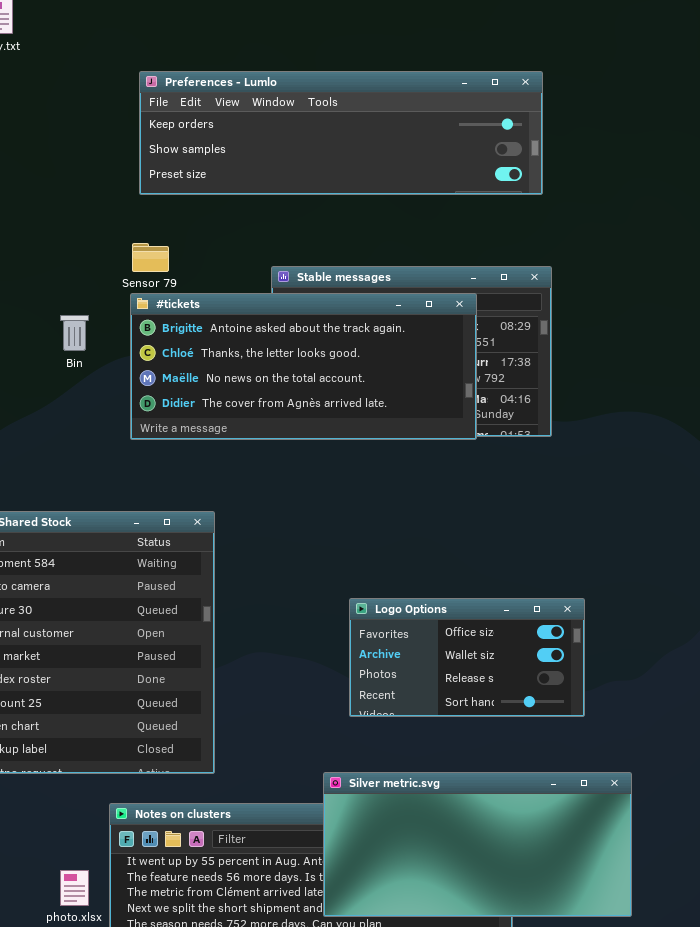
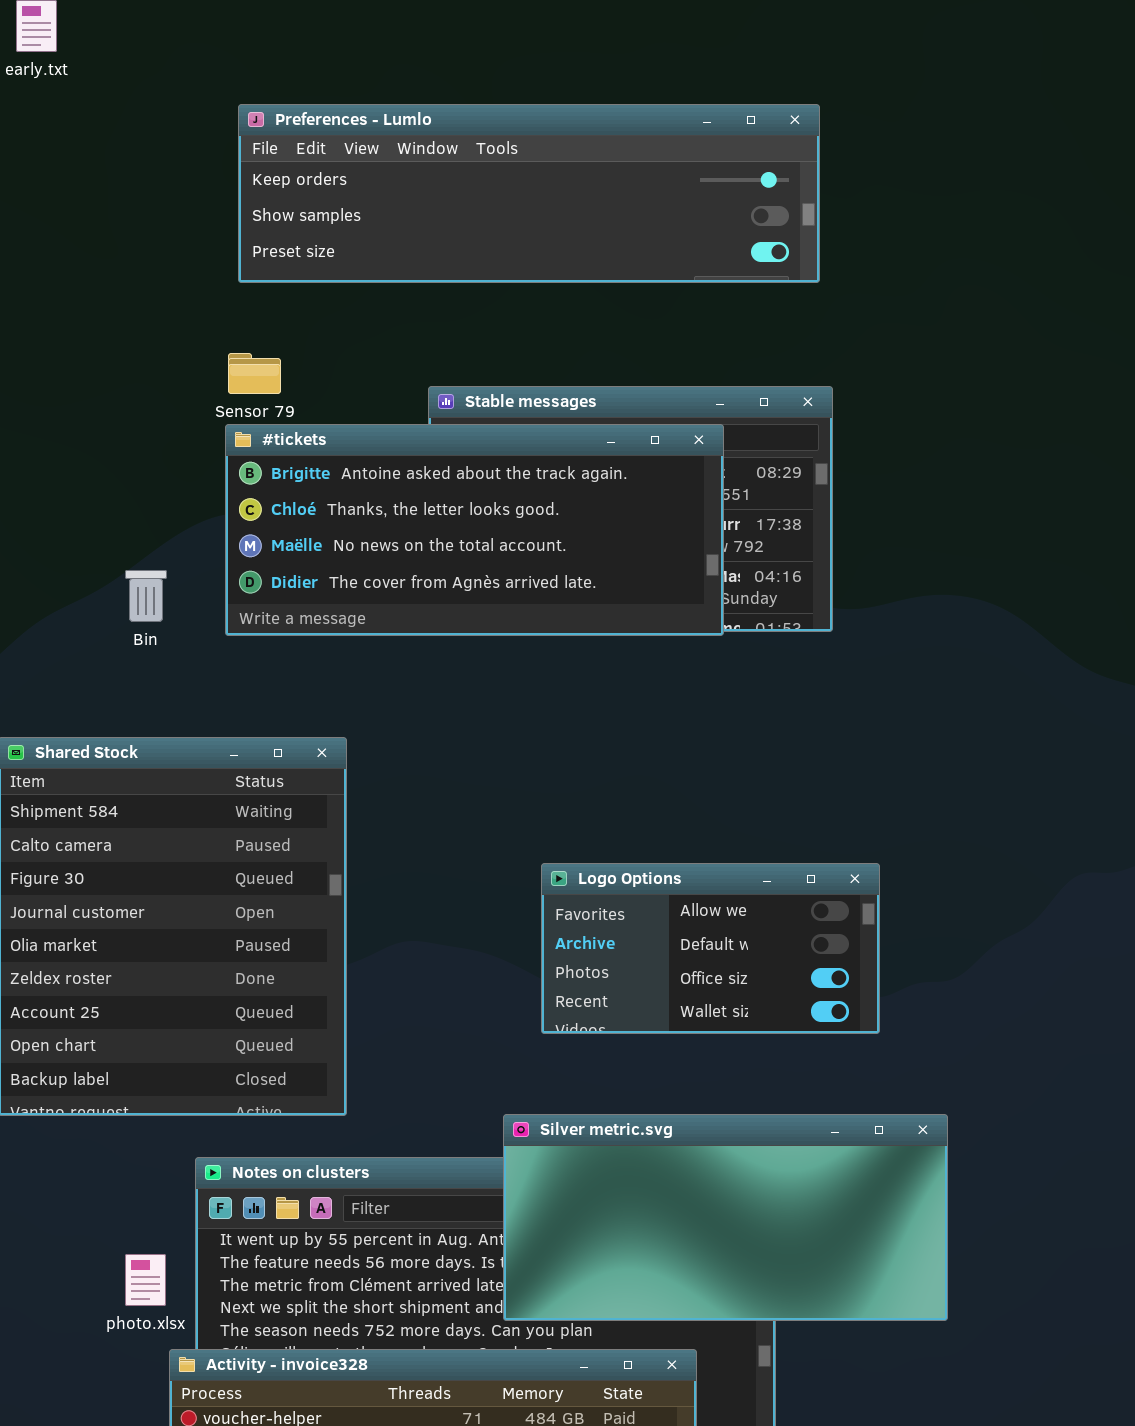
Bin: [60,315,89,351] -> [125,570,167,622], moved
Logo Options: [349,598,585,717] -> [541,863,880,1034], scrolled up 2 rows

